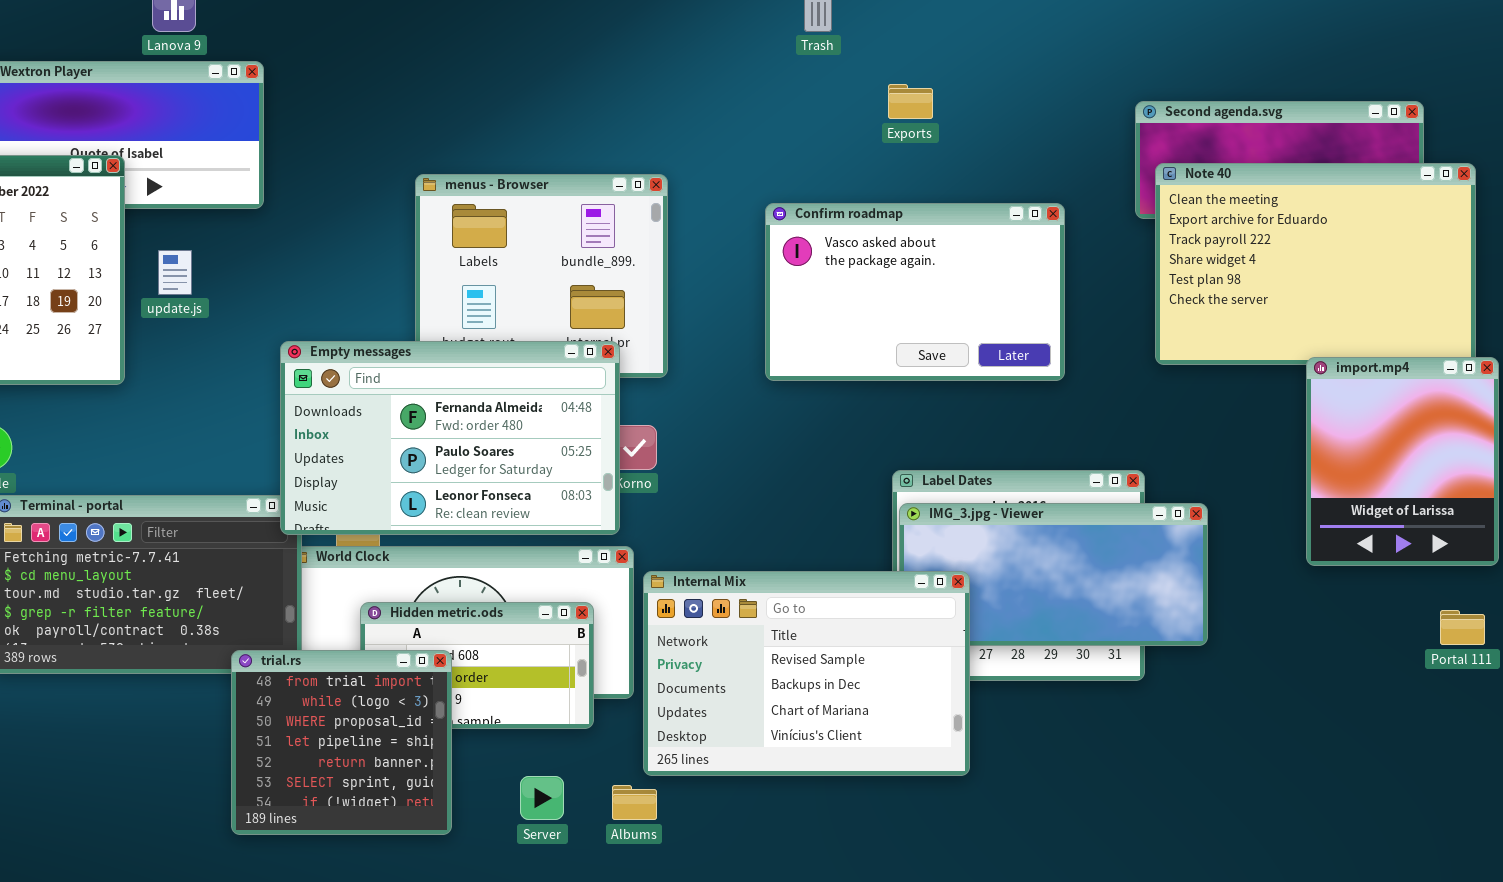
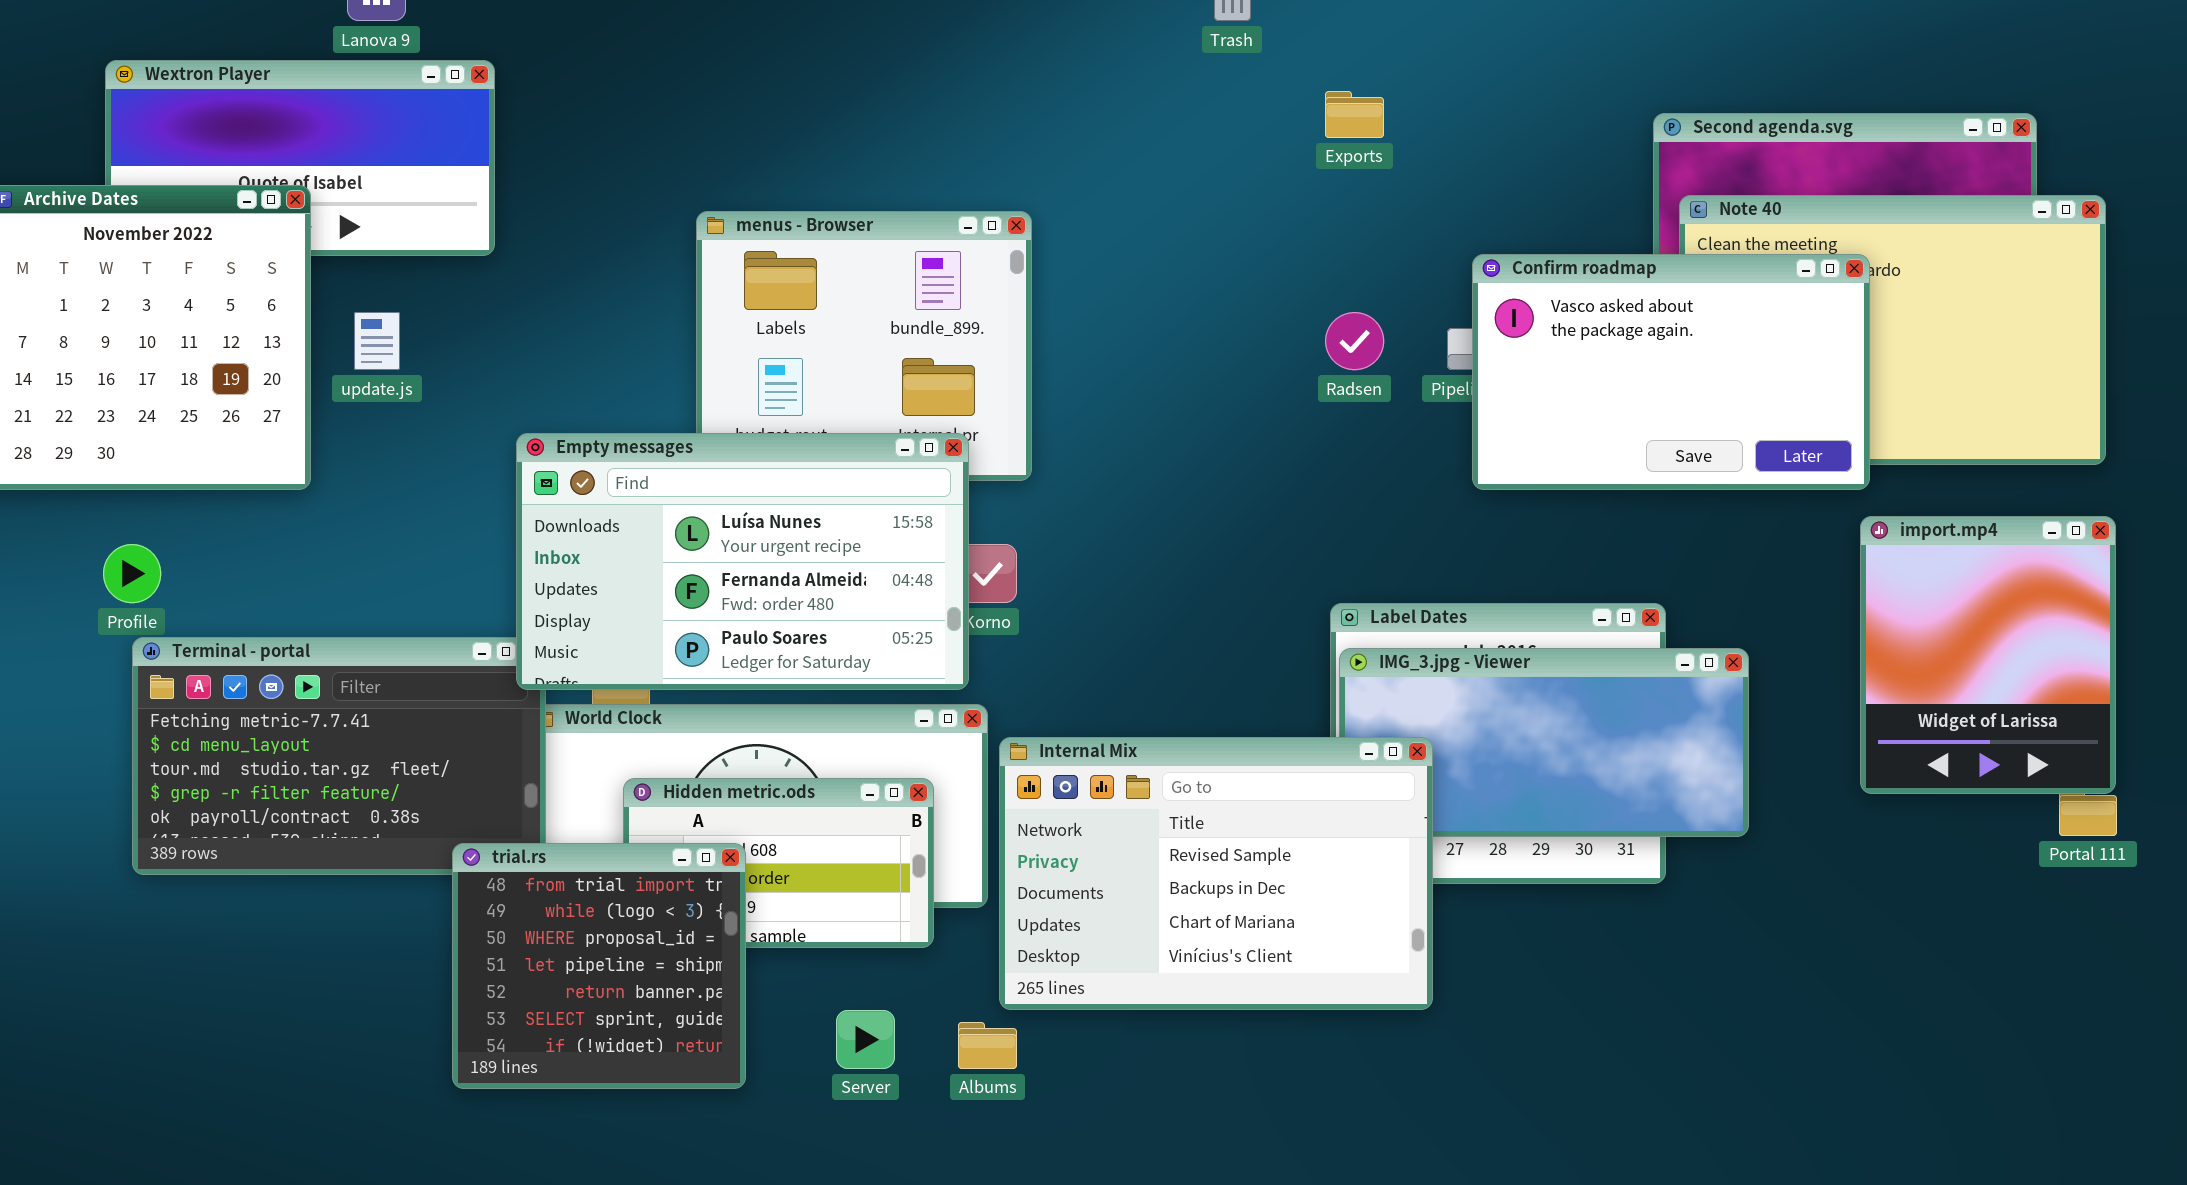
Confirm roadmap: [765,203,1065,381] -> [1472,254,1870,490], moved
Empty messages: [280,341,620,535] -> [516,433,969,690], scrolled up 1 row
import.mp4: [1306,357,1499,566] -> [1860,516,2116,794], moved

